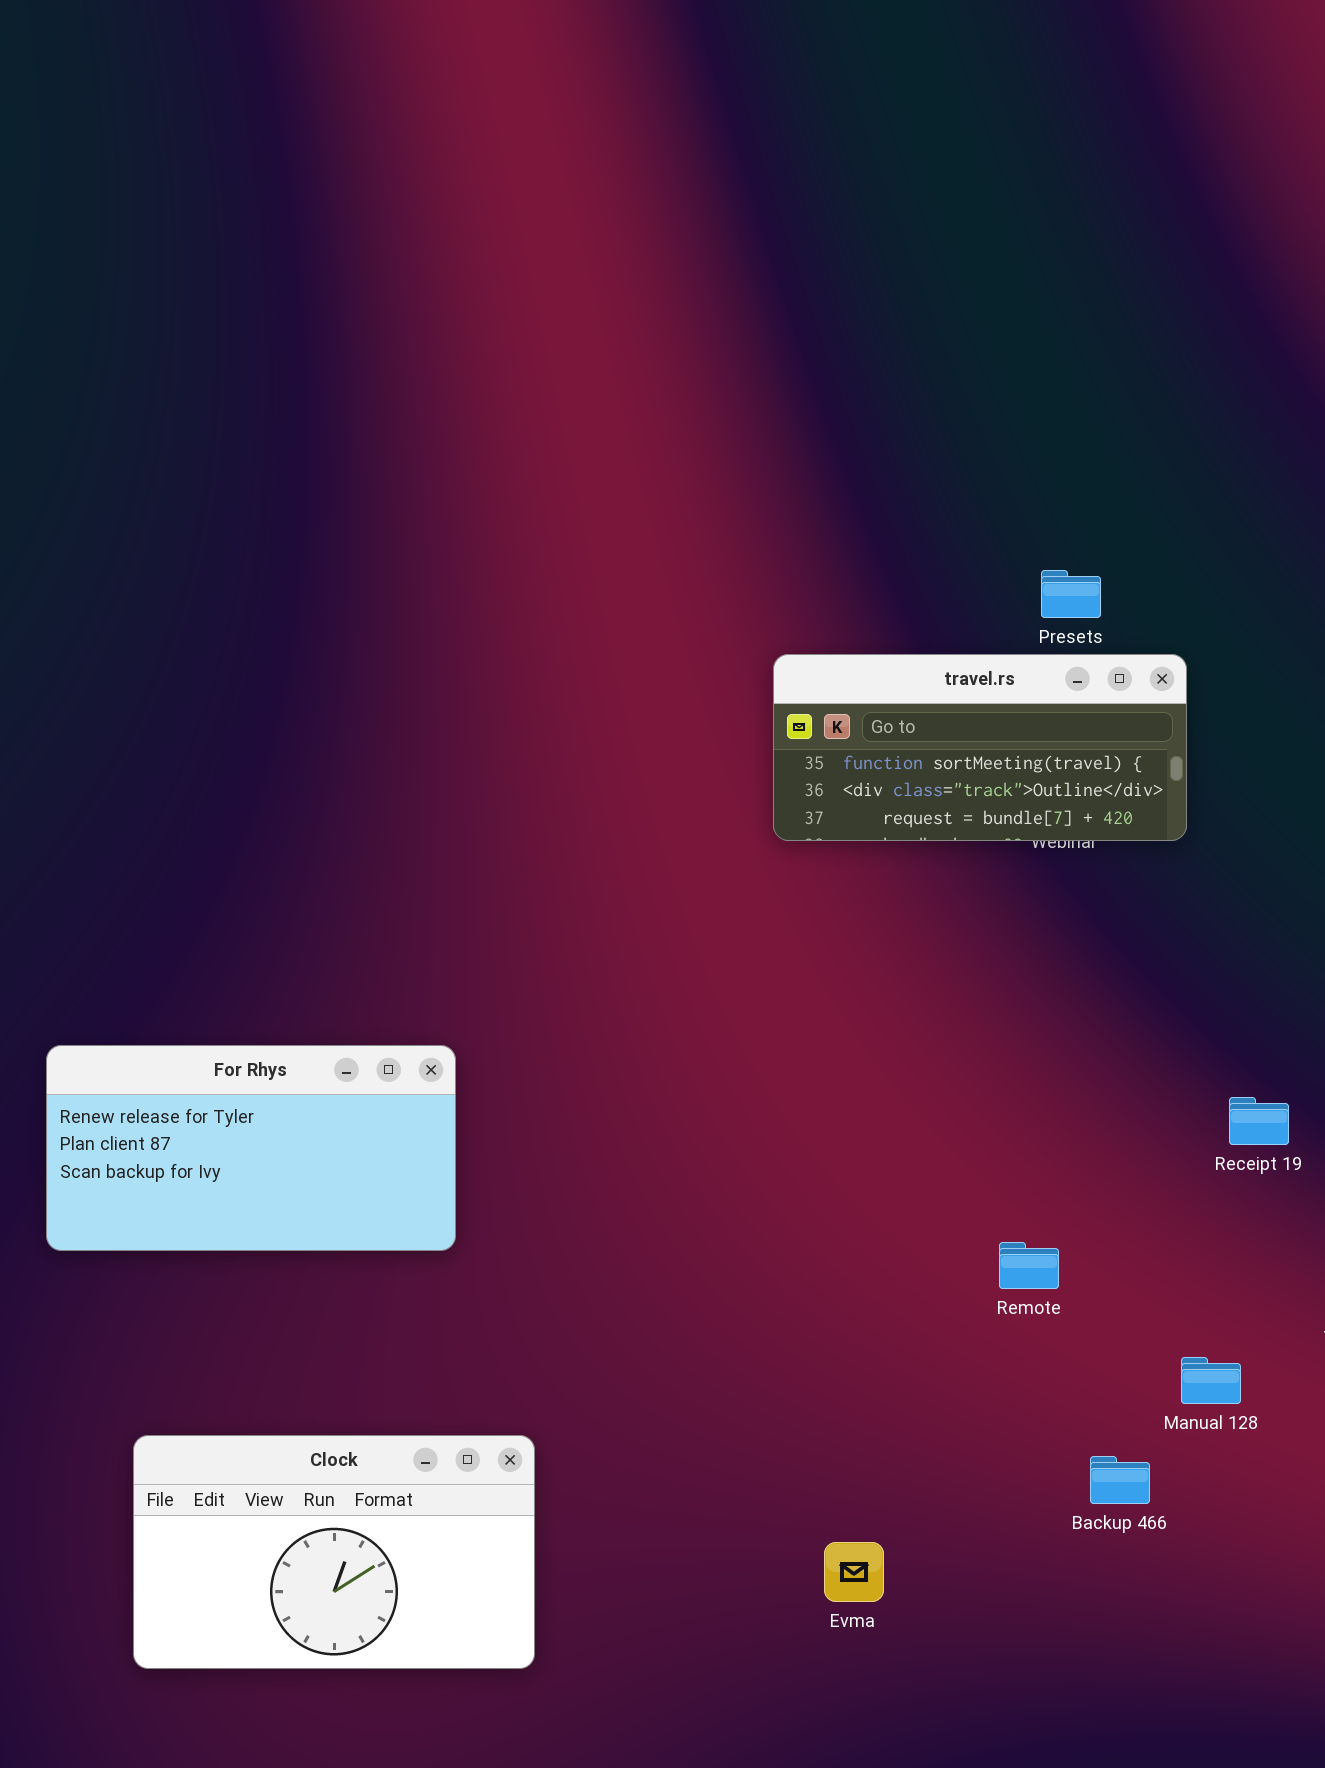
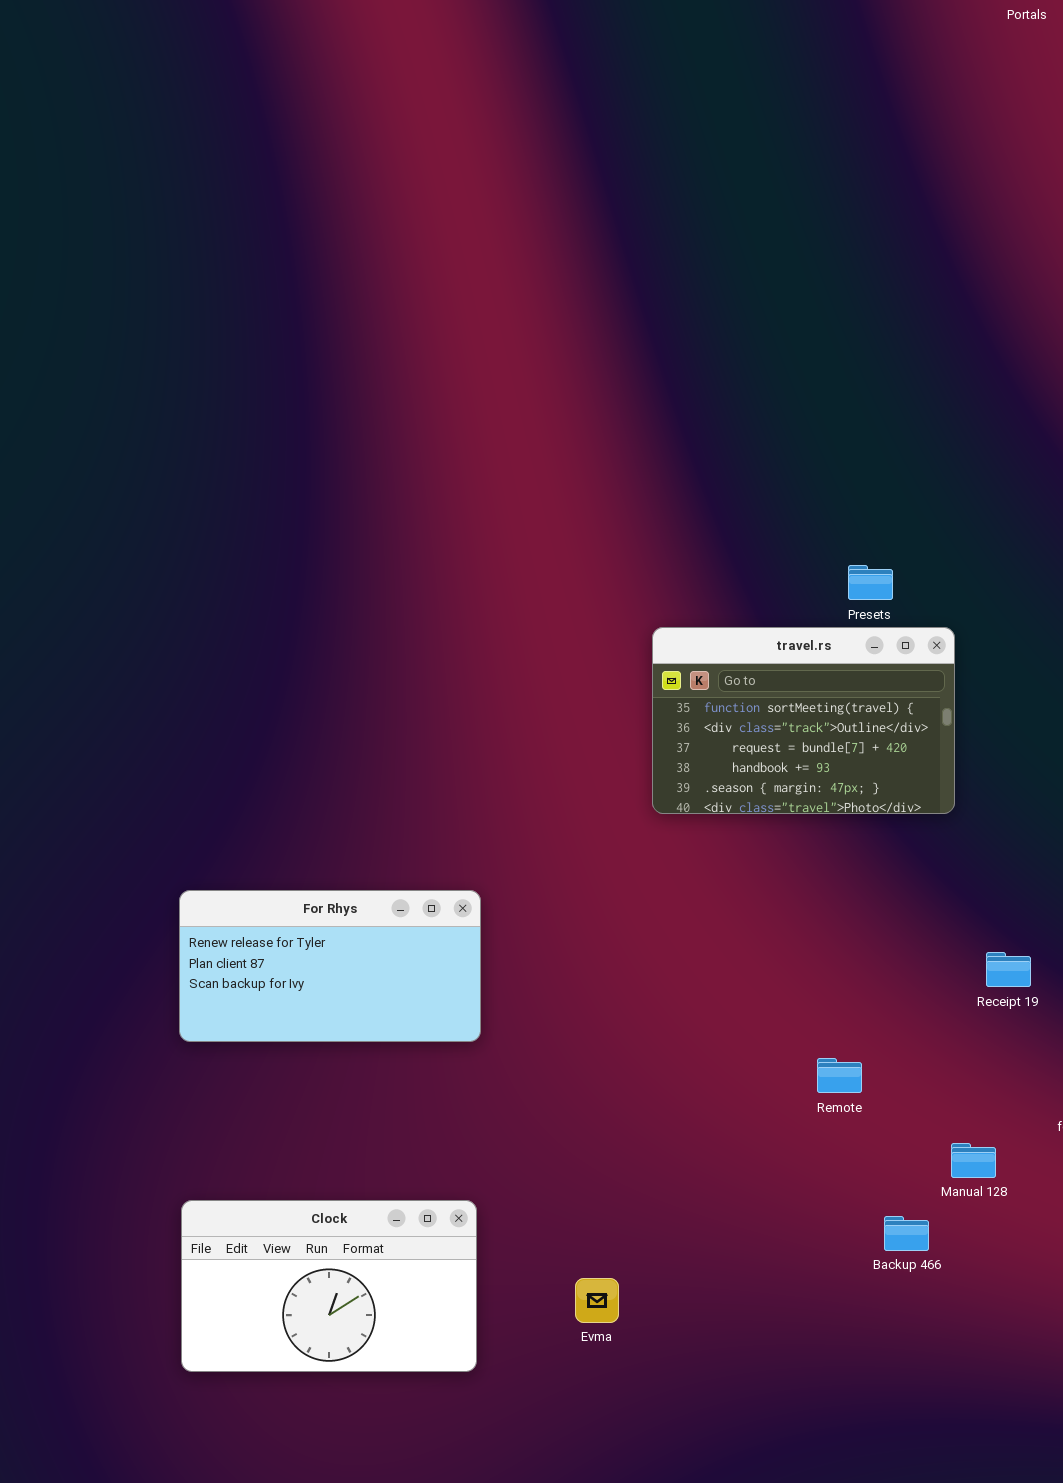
travel.rs: [773,654,1187,841] -> [652,627,955,814], resized
For Rhys: [46,1045,456,1251] -> [179,890,481,1042], moved
Evma: [824,1542,884,1602] -> [575,1278,619,1323], moved

